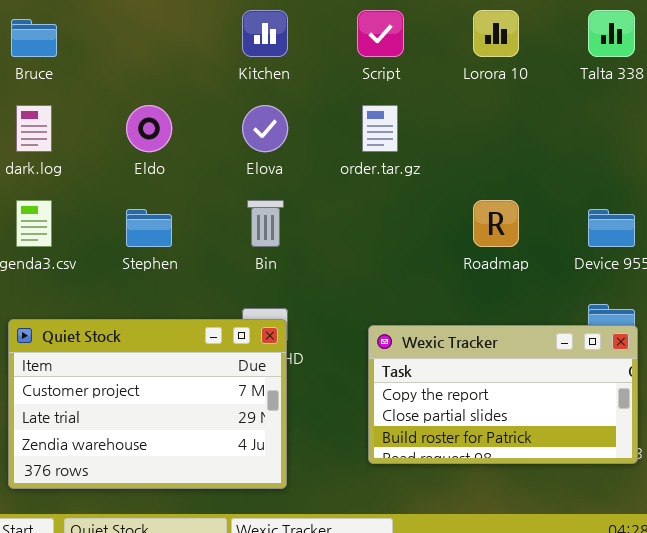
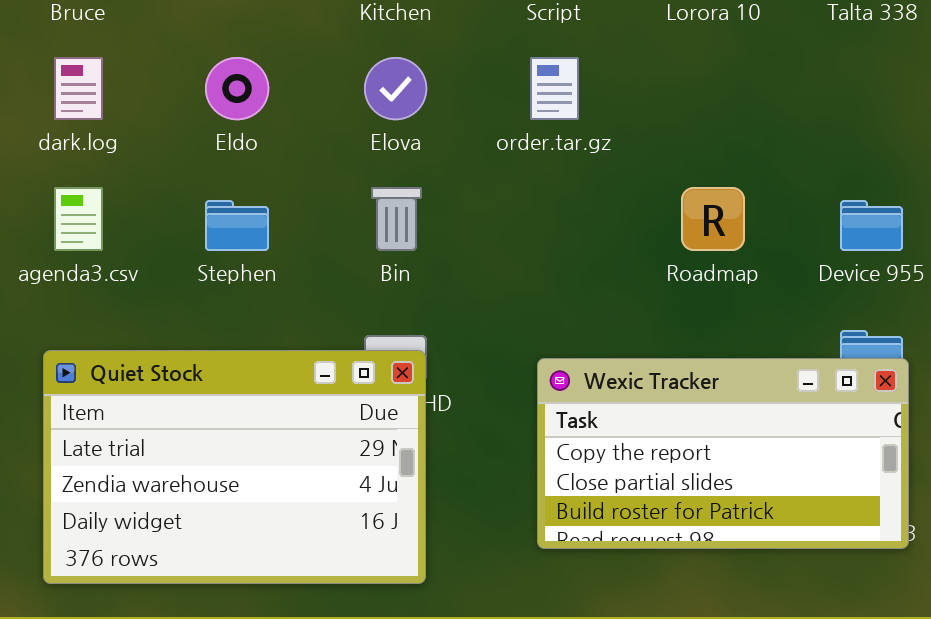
Quiet Stock: [8,319,287,489] -> [43,350,426,584], scrolled down 1 row

